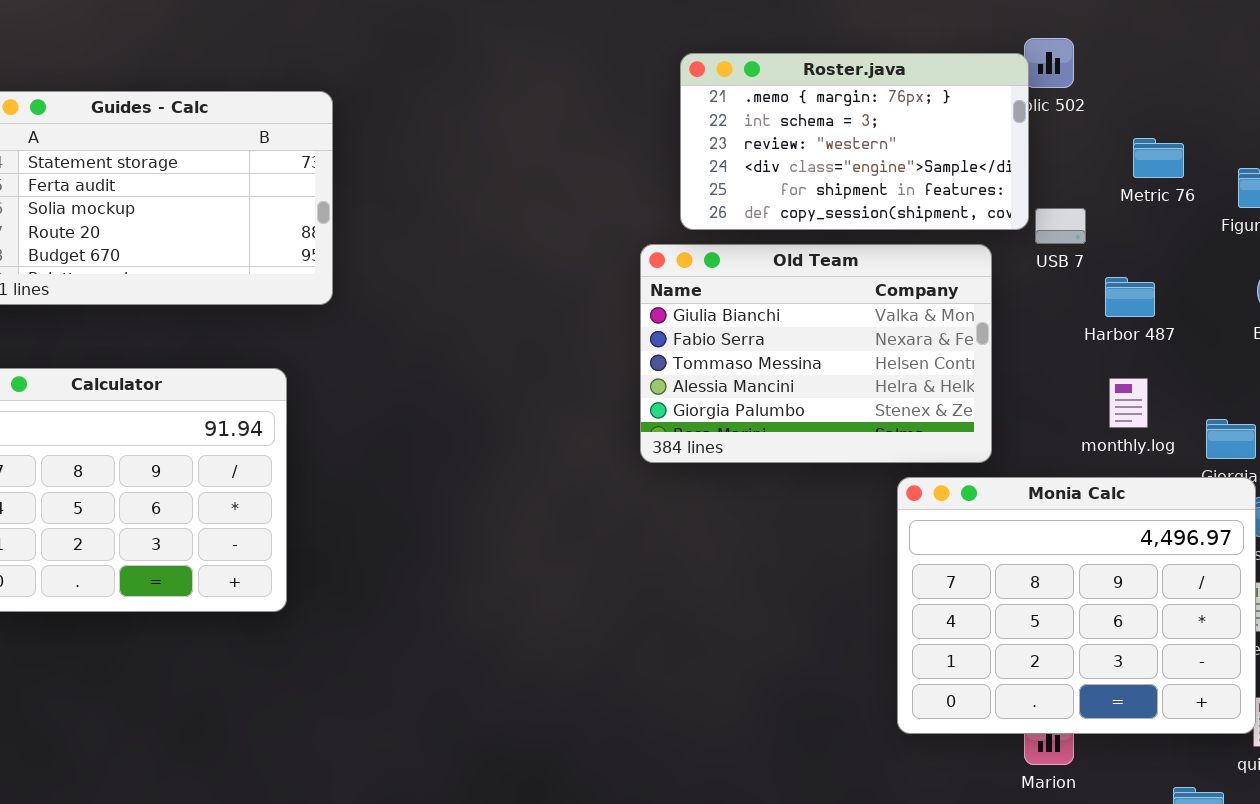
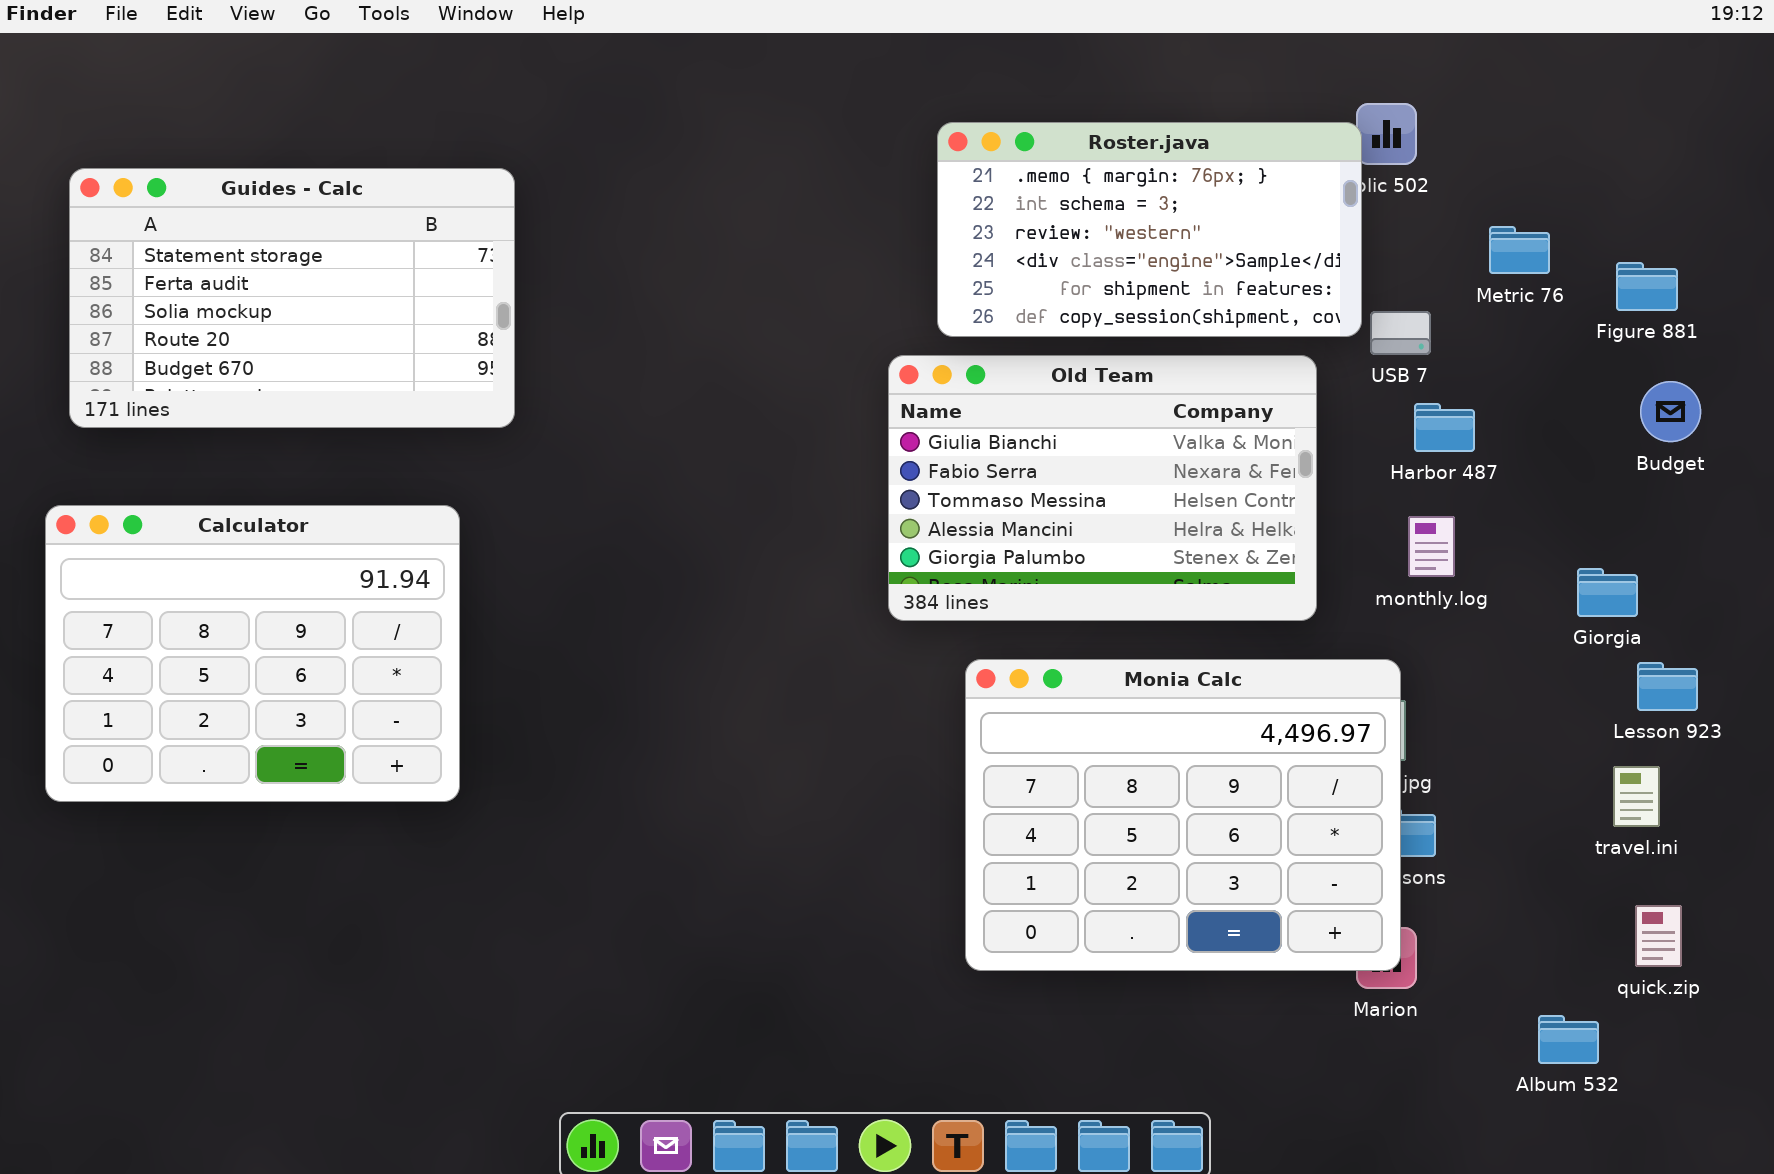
Harbor 487: [1105,277,1155,317] -> [1414,403,1475,452], moved
monthly.log: [1109,378,1148,428] -> [1408,516,1455,577], moved
Monia Calc: [897,477,1256,734] -> [965,659,1401,971], moved

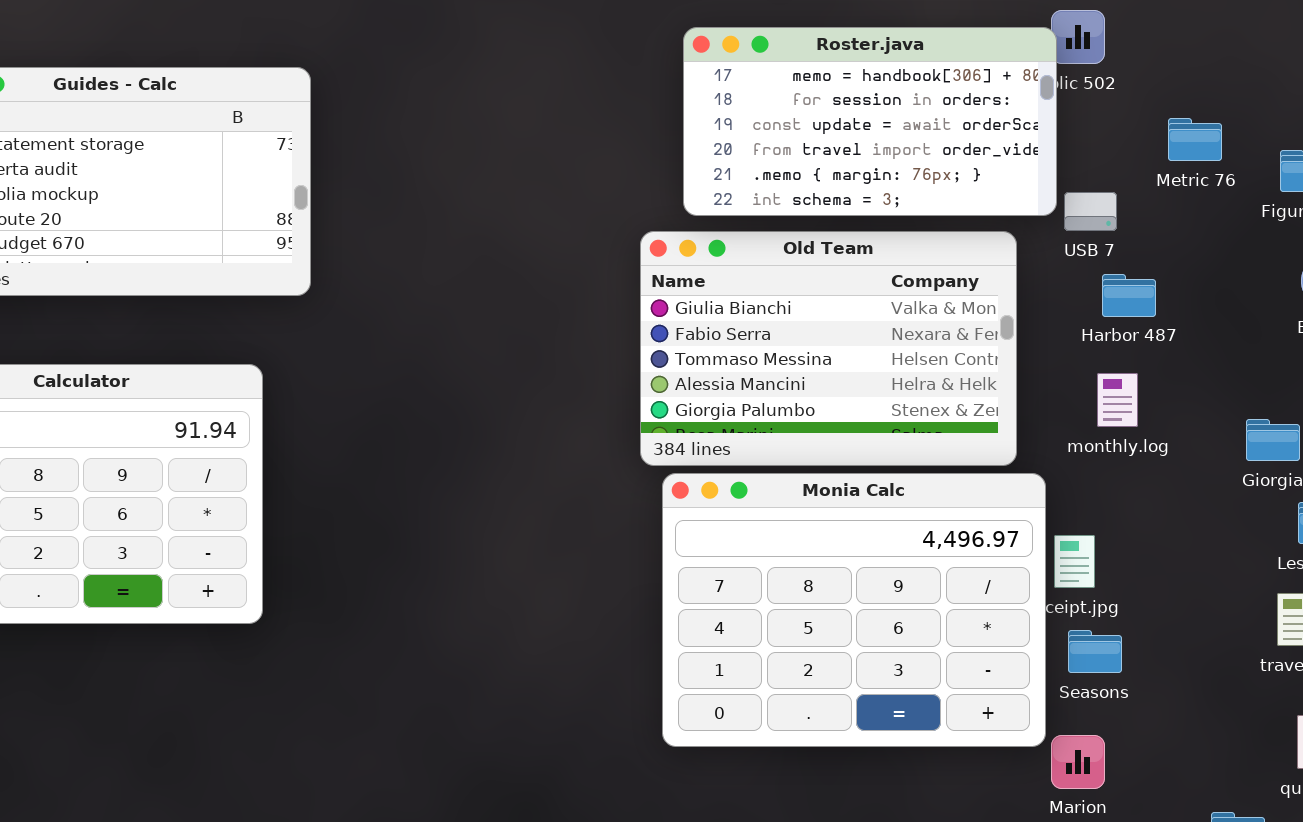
Roster.java: [937,122,1362,337] -> [683,27,1057,216], scrolled up 4 rows
Monia Calc: [965,659,1401,971] -> [662,473,1046,747], moved

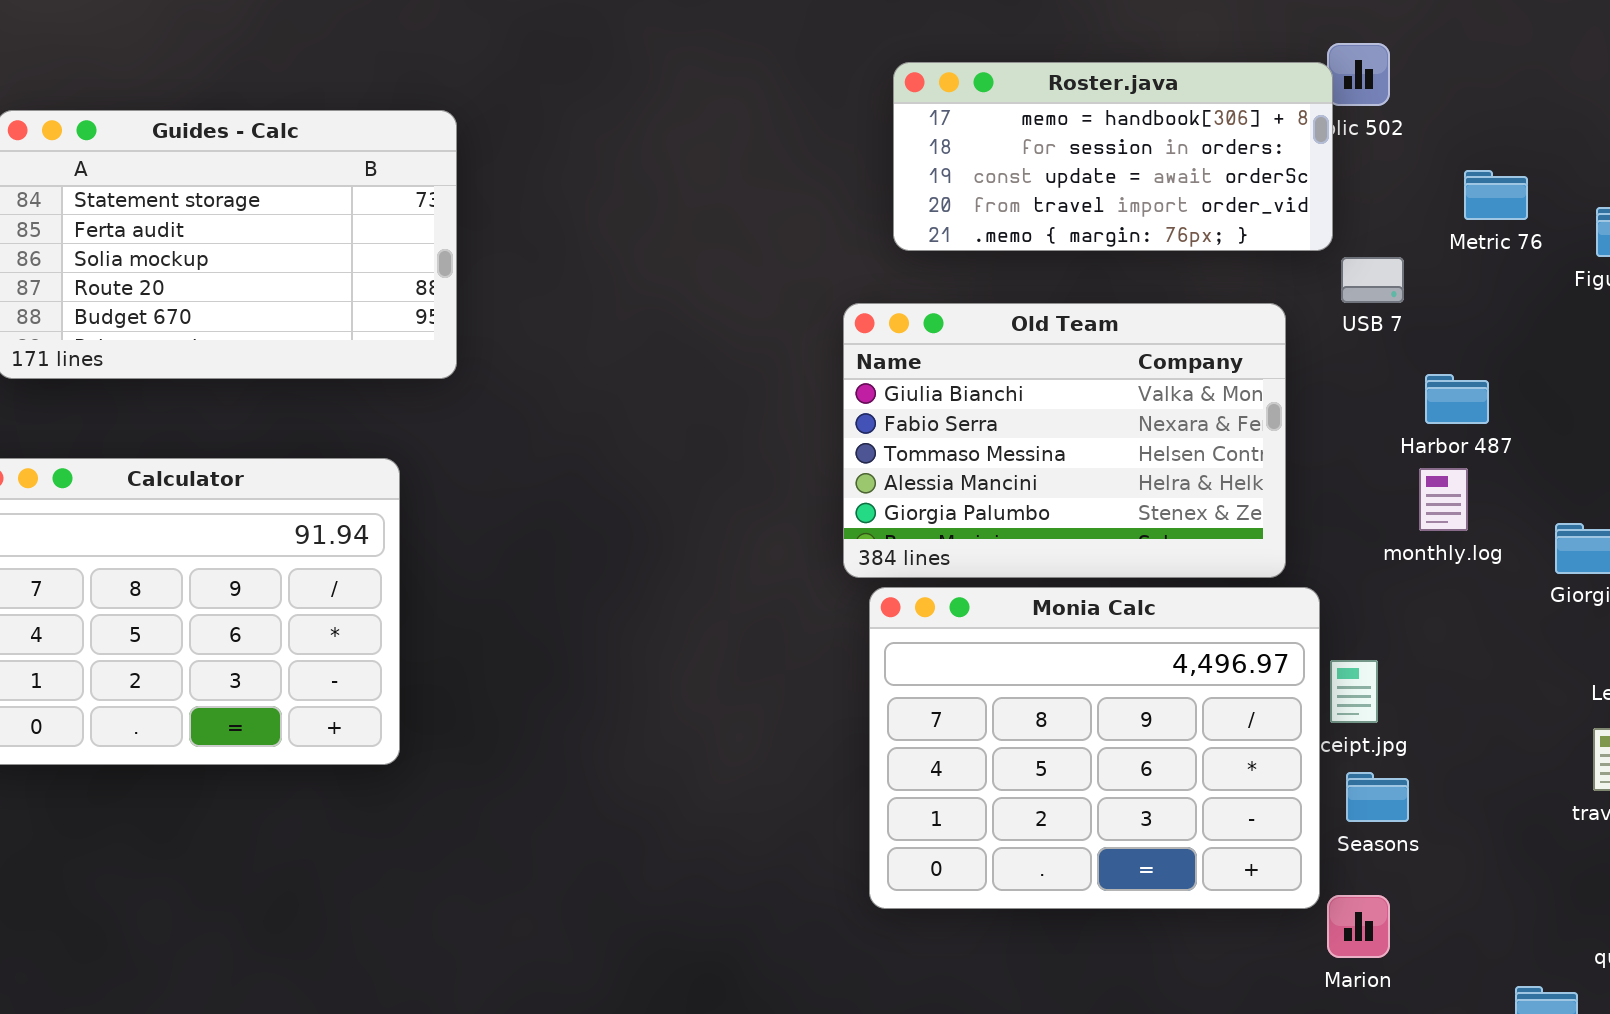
Roster.java: [683,27,1057,216] -> [893,62,1333,251], resized
Harbor 487: [1102,274,1156,317] -> [1425,374,1489,424], moved
monthly.log: [1097,373,1138,427] -> [1419,468,1468,531], moved

